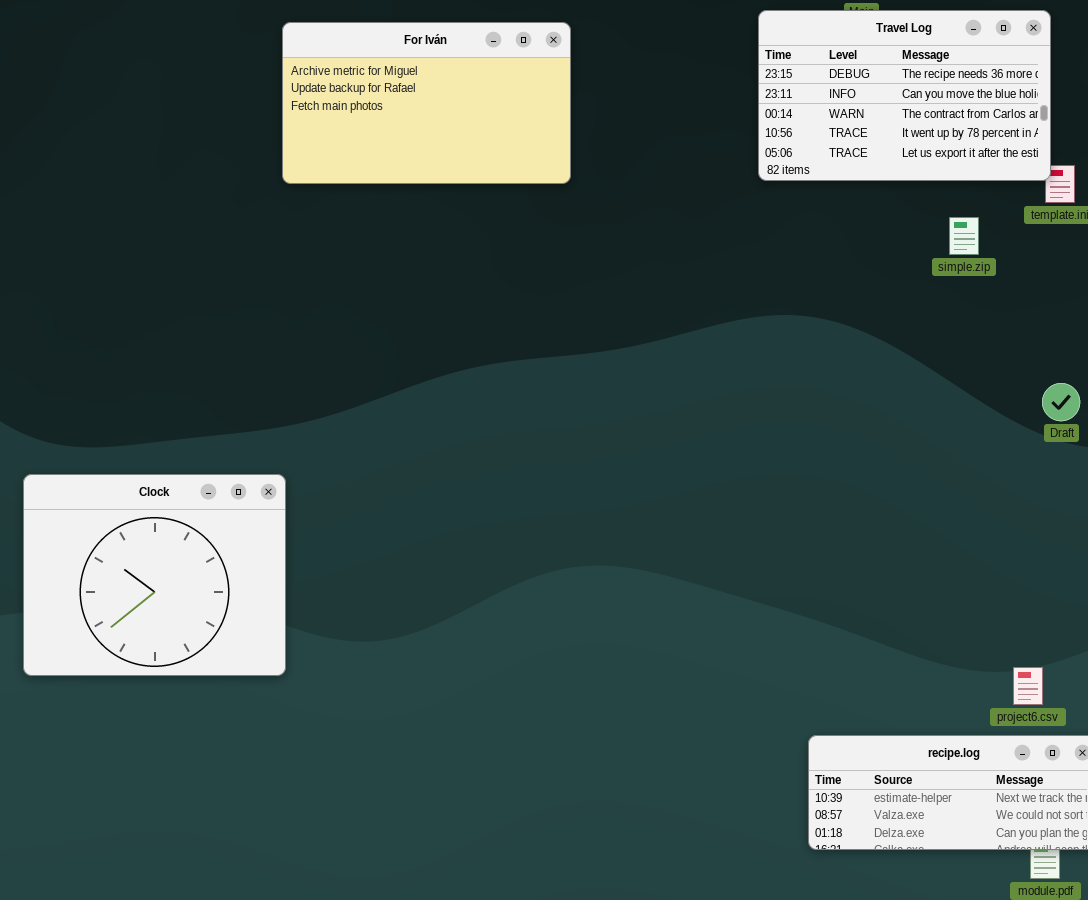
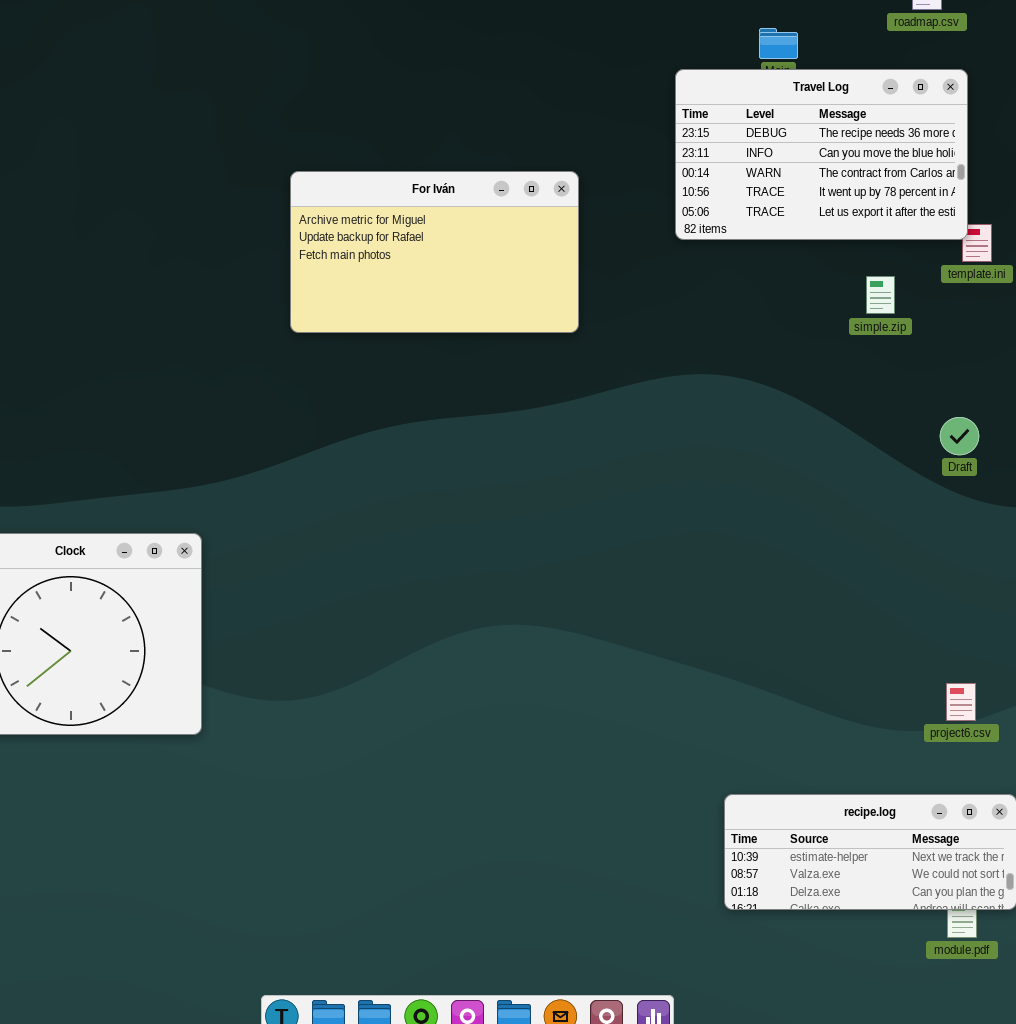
For Iván: [282,22,571,184] -> [290,171,579,333], moved
Draft: [1042,383,1080,421] -> [940,417,979,455], moved
project6.csv: [1013,667,1043,705] -> [946,683,976,721], moved

